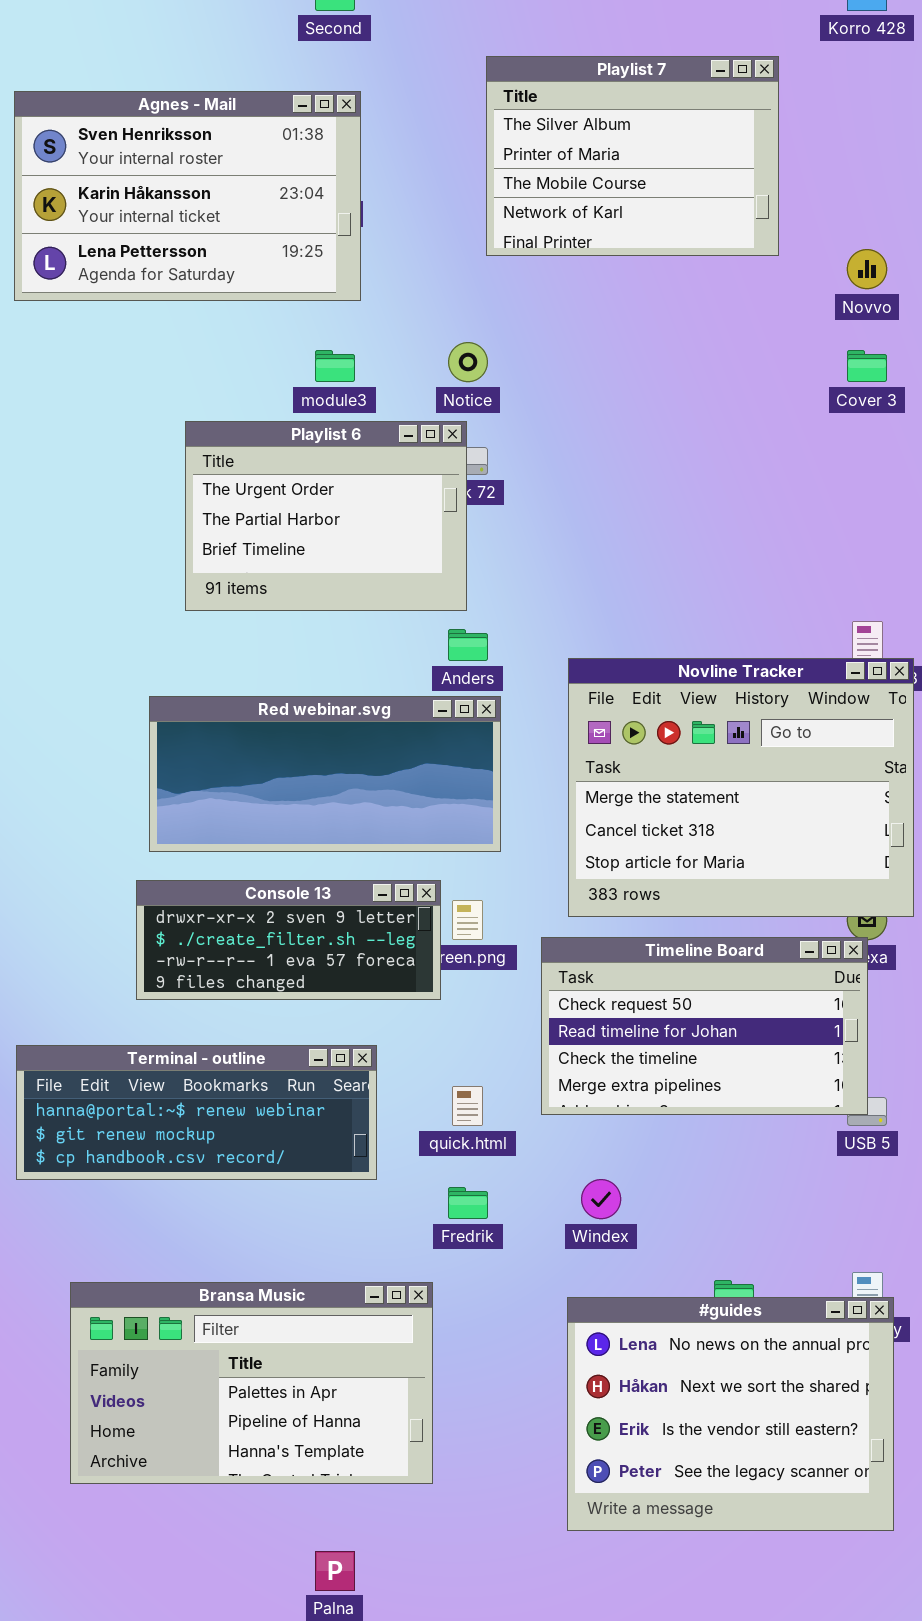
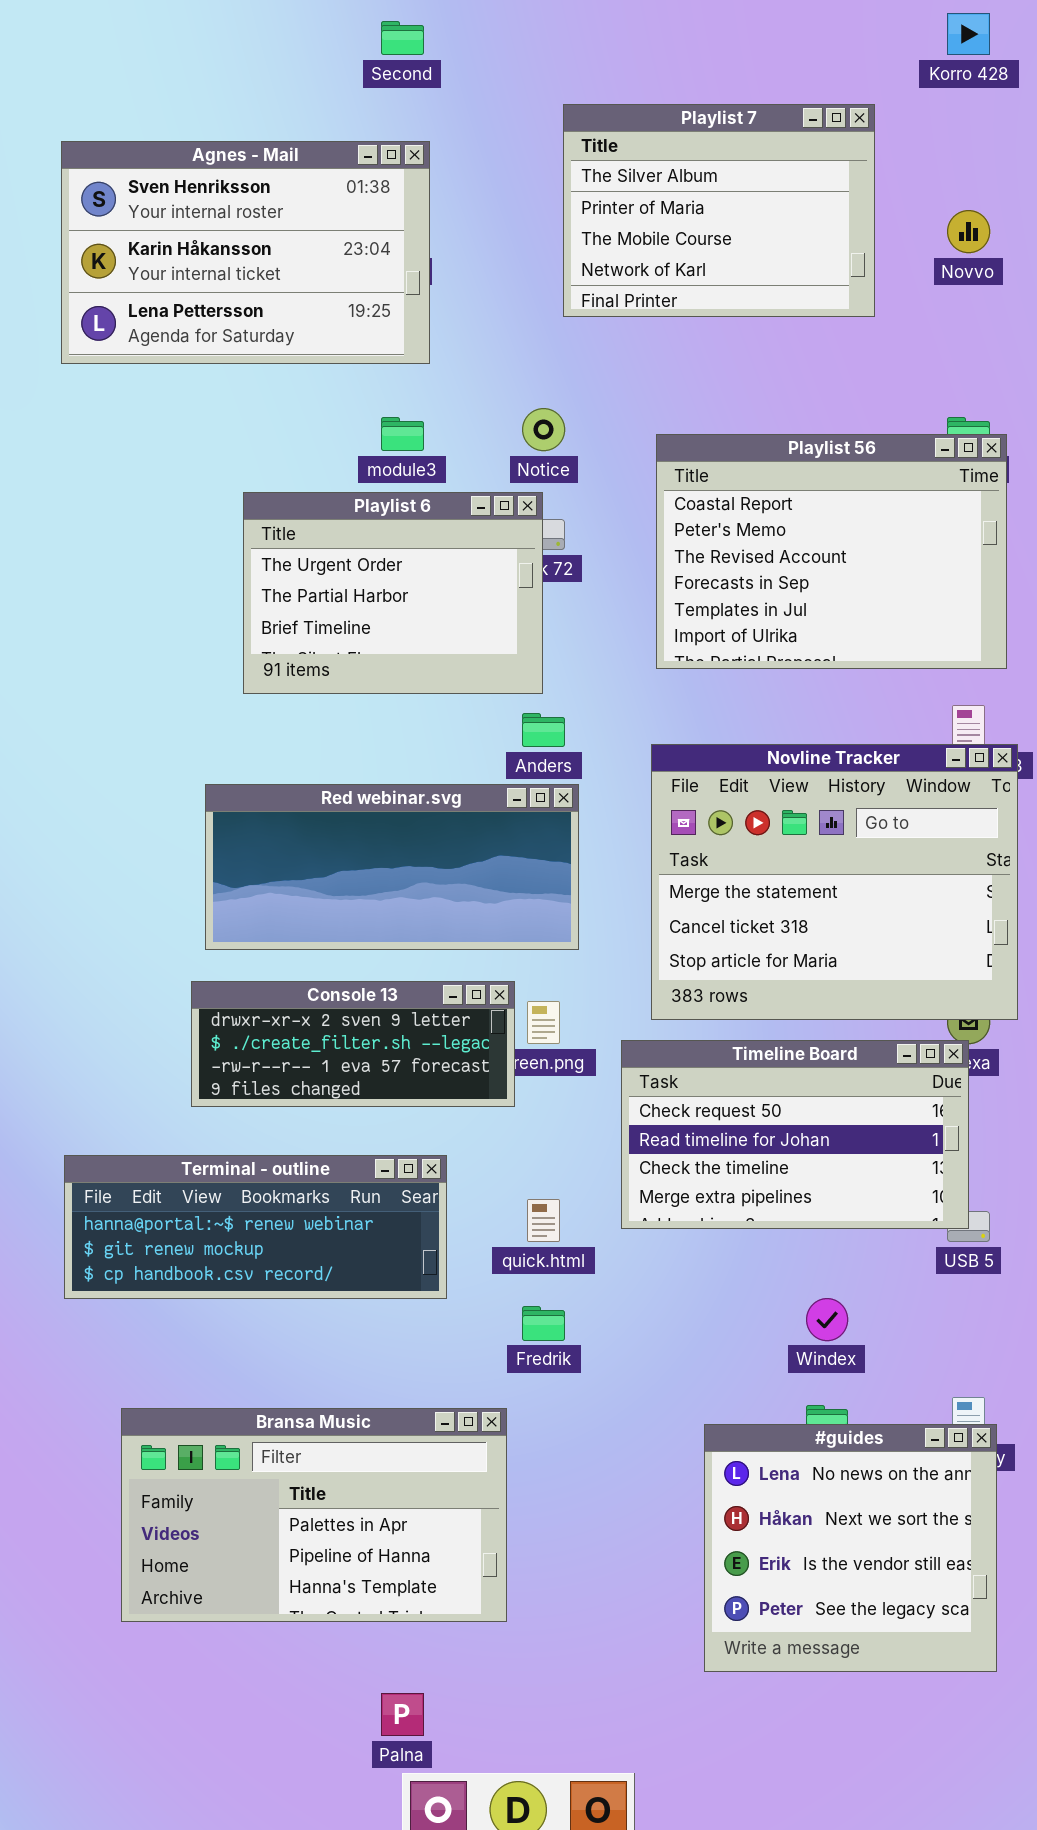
Novvo: [847,249,887,289] -> [947,210,990,253], moved
Playlist 56: none -> [656,434,1007,669], opened
Windex: [581,1179,621,1219] -> [806,1298,848,1341], moved
#guides: [567,1297,894,1531] -> [704,1424,997,1672], resized

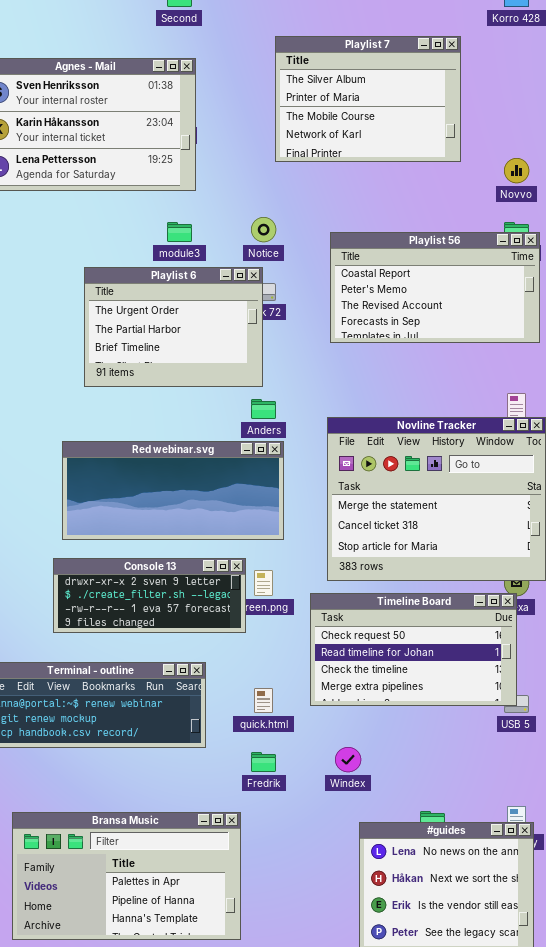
Novvo: [947,210,990,253] -> [504,158,529,183], moved
Playlist 56: [656,434,1007,669] -> [330,232,540,343], resized
Windex: [806,1298,848,1341] -> [335,747,361,772], moved

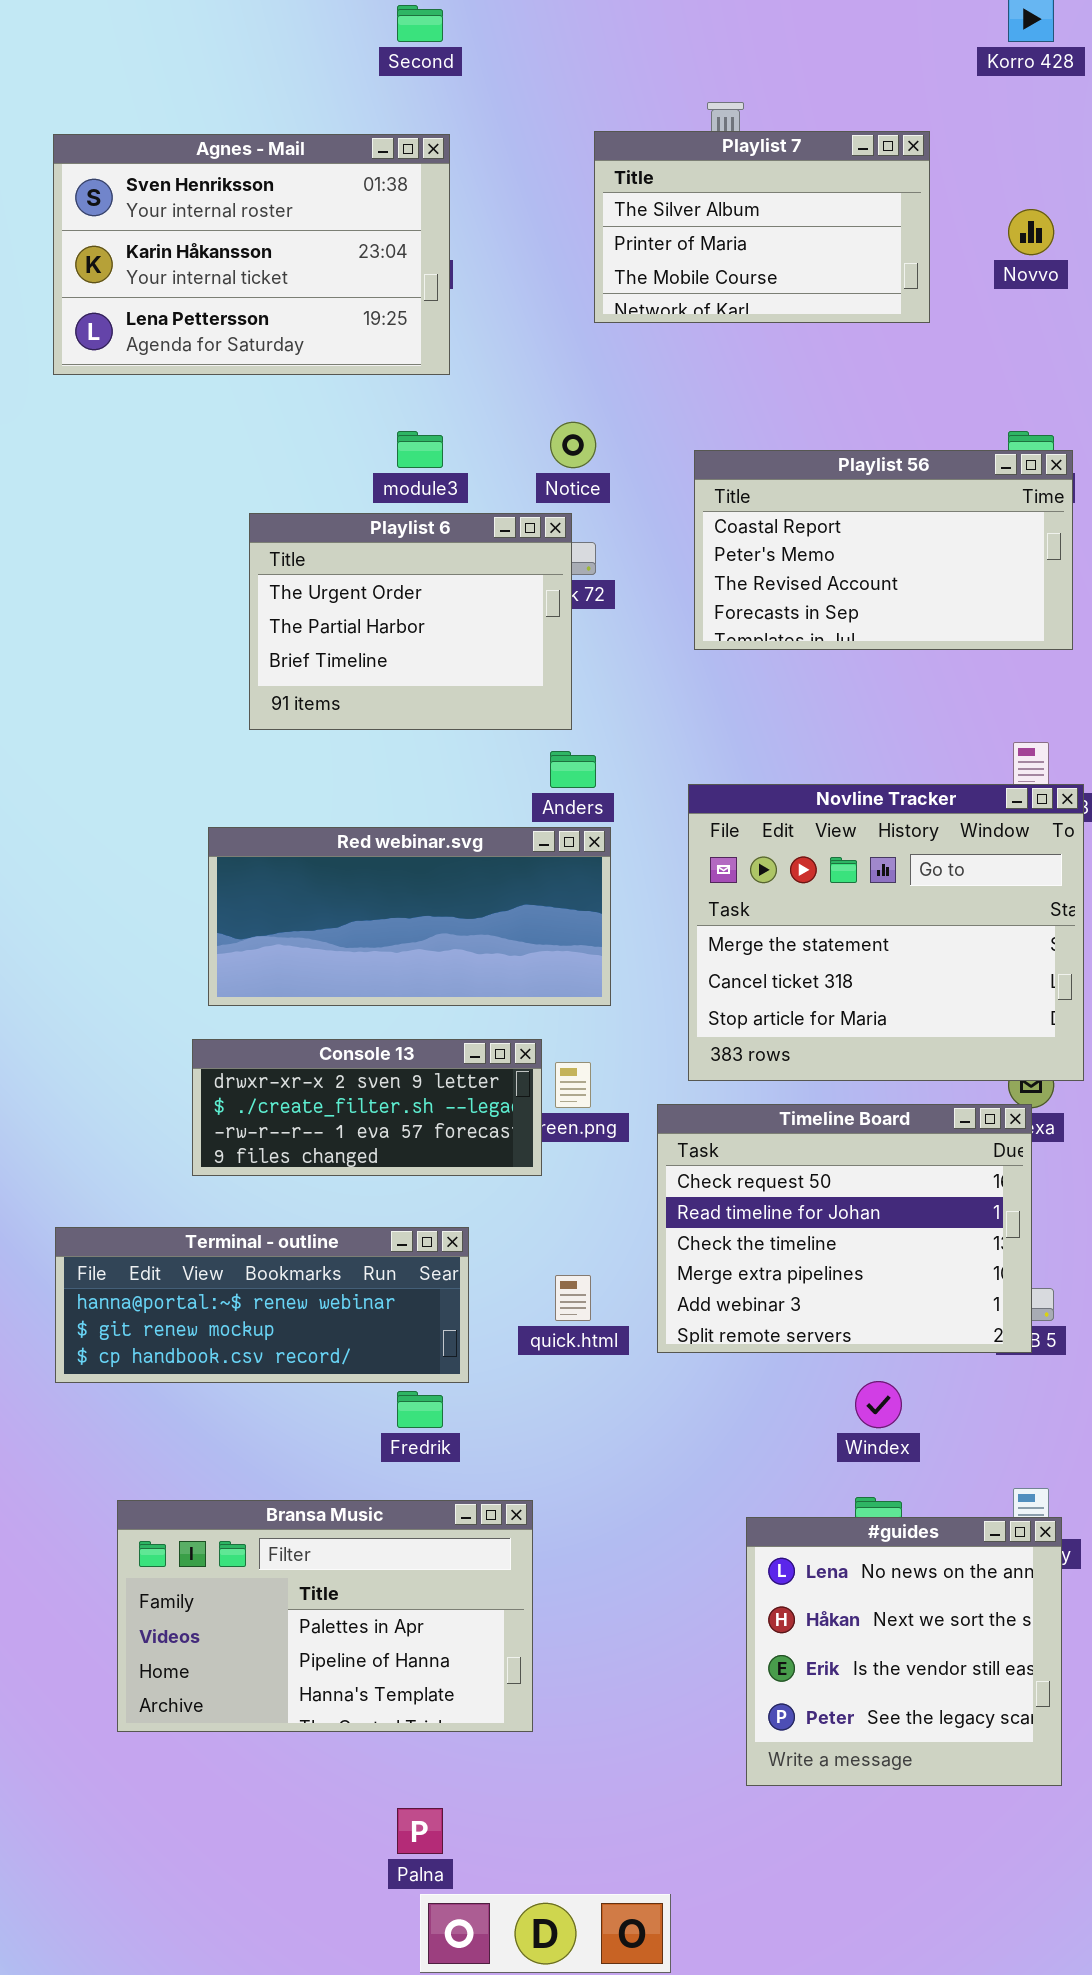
Playlist 7: [275,36,461,162] -> [594,131,930,323], resized
Novvo: [504,158,529,183] -> [1008,209,1054,255], moved
Timeline Board: [310,593,517,706] -> [657,1104,1032,1353], resized
Windex: [335,747,361,772] -> [855,1381,902,1428], moved
Fredrik: [251,752,276,772] -> [397,1391,443,1428], moved

